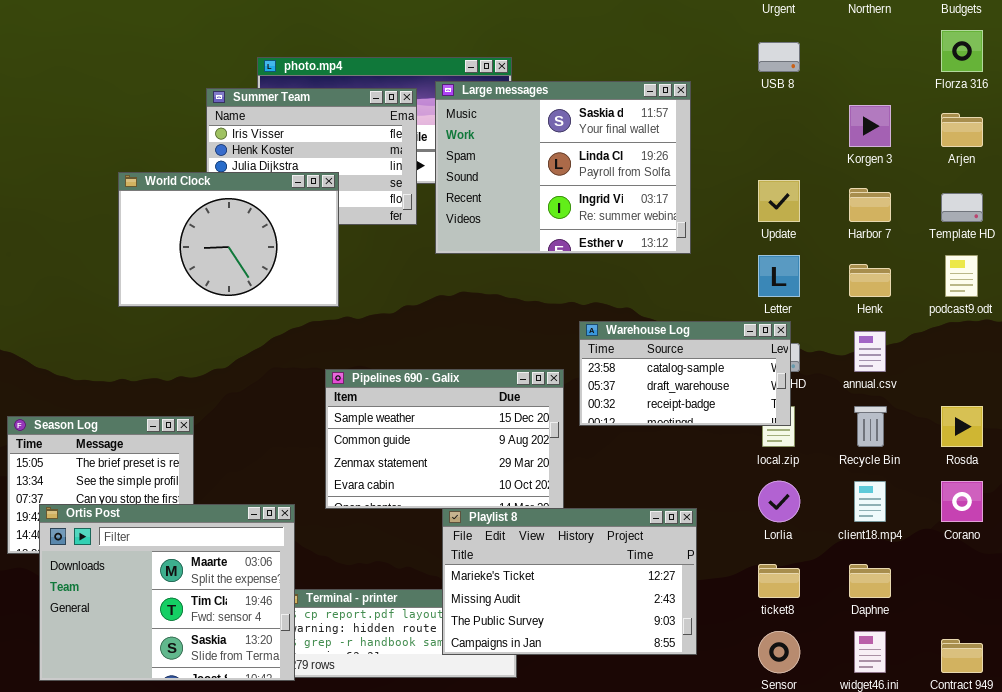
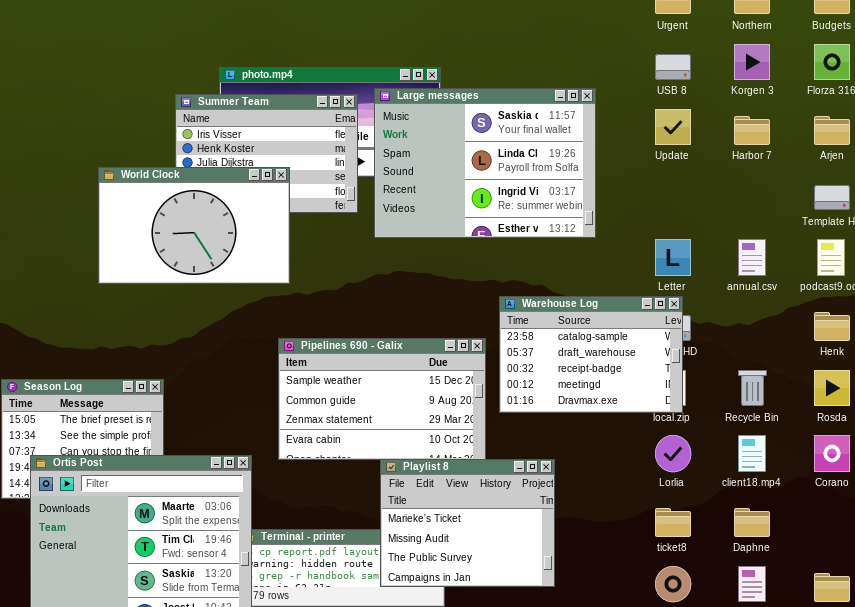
Korgen 3: [849,105,891,147] -> [734,44,770,80], moved
Update: [758,180,800,222] -> [655,109,691,145], moved
Harbor 7: [849,188,891,222] -> [734,116,770,145], moved
Henk: [849,264,891,297] -> [814,312,850,341], moved
Warehouse Log: [579,321,791,426] -> [499,296,683,413], resized
annual.csv: [854,331,886,372] -> [738,239,766,276], moved
Playlist 8: [442,508,697,655] -> [380,459,555,587], resized

